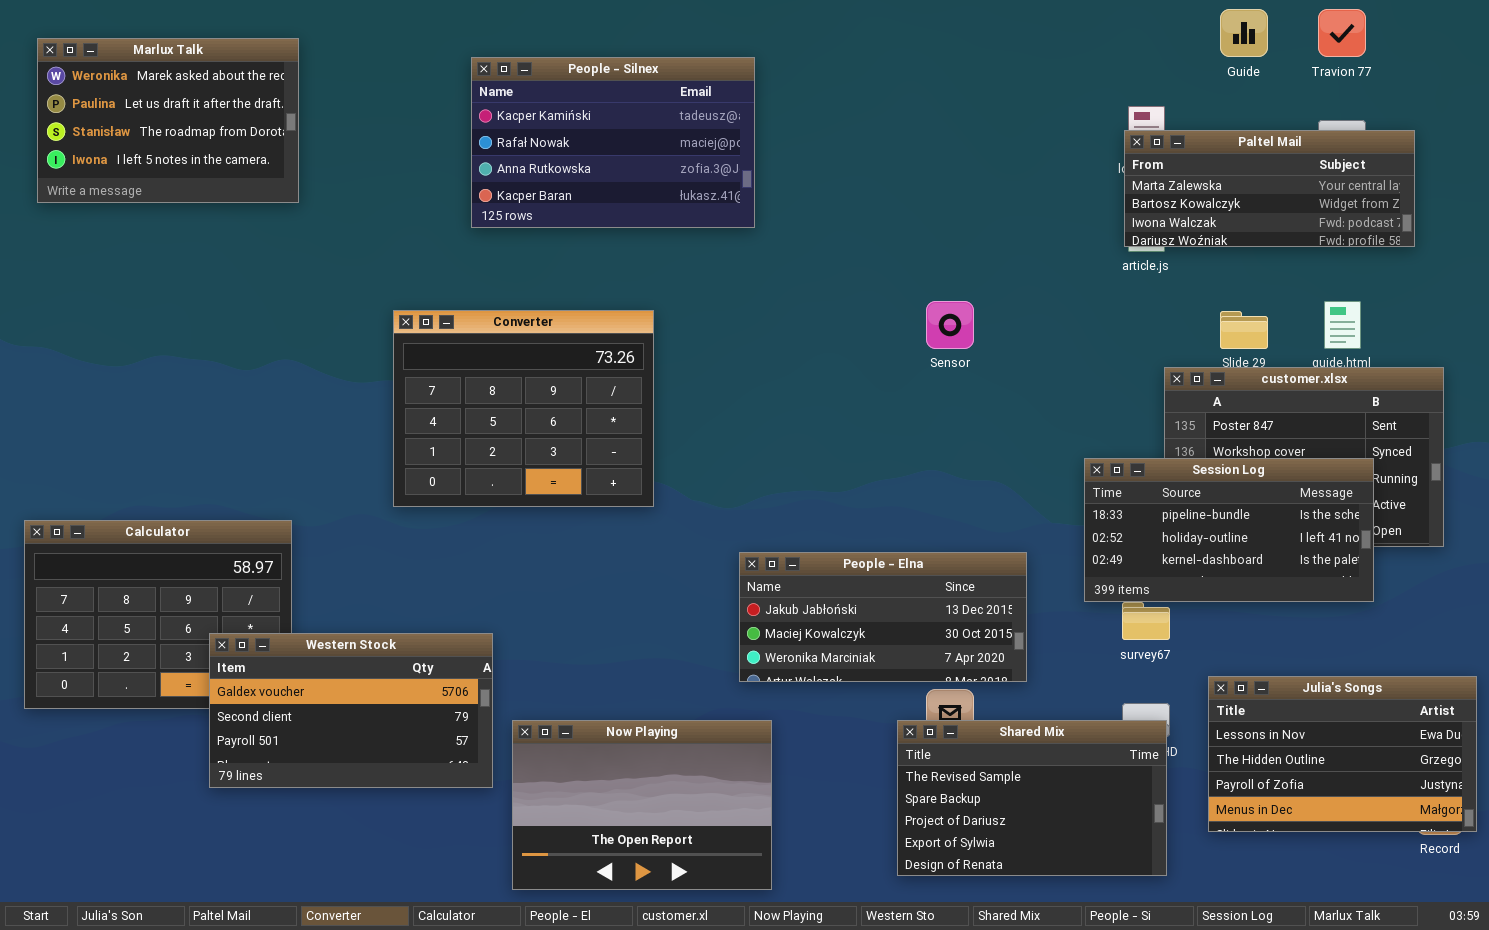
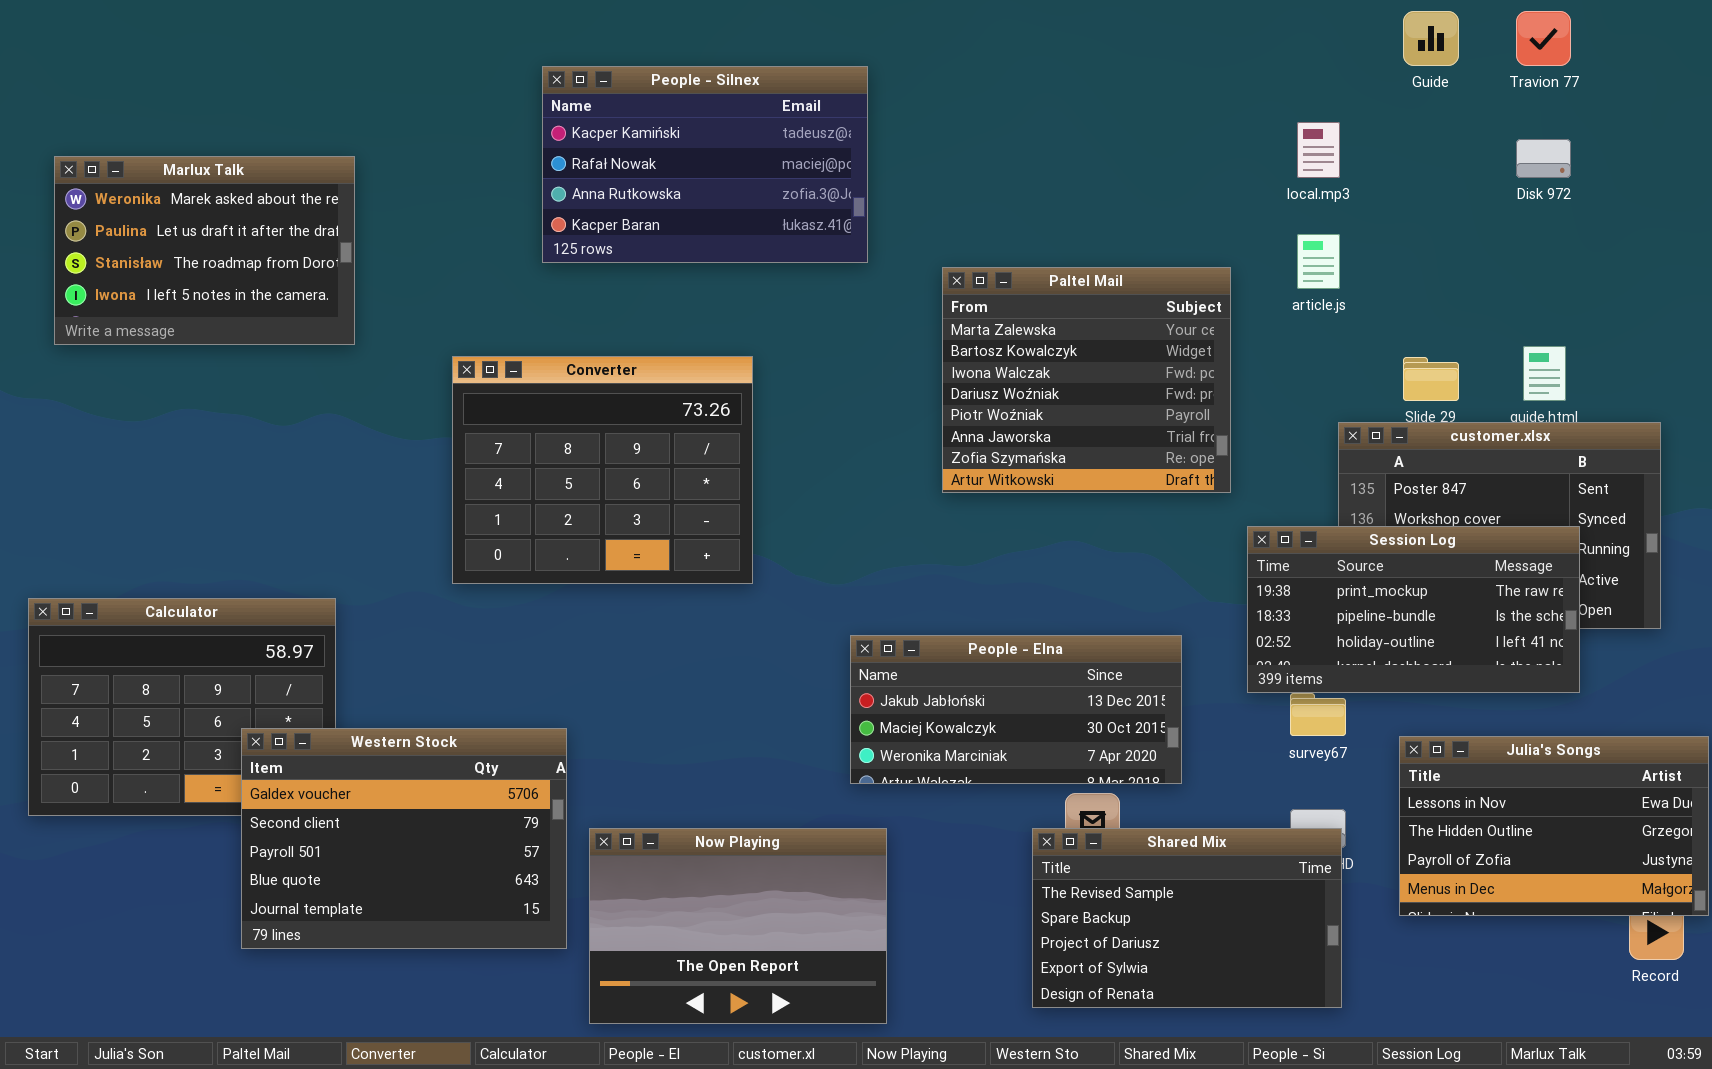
Marlux Talk: [37,38,299,203] -> [54,156,355,345], moved
Paltel Mail: [1124,130,1415,247] -> [942,267,1231,493], moved, resized
Session Log: [1084,458,1374,602] -> [1247,526,1580,693], scrolled up 1 row
Western Stock: [209,633,493,788] -> [241,728,567,949], resized
Julia's Songs: [1208,676,1477,832] -> [1399,736,1709,916], moved

